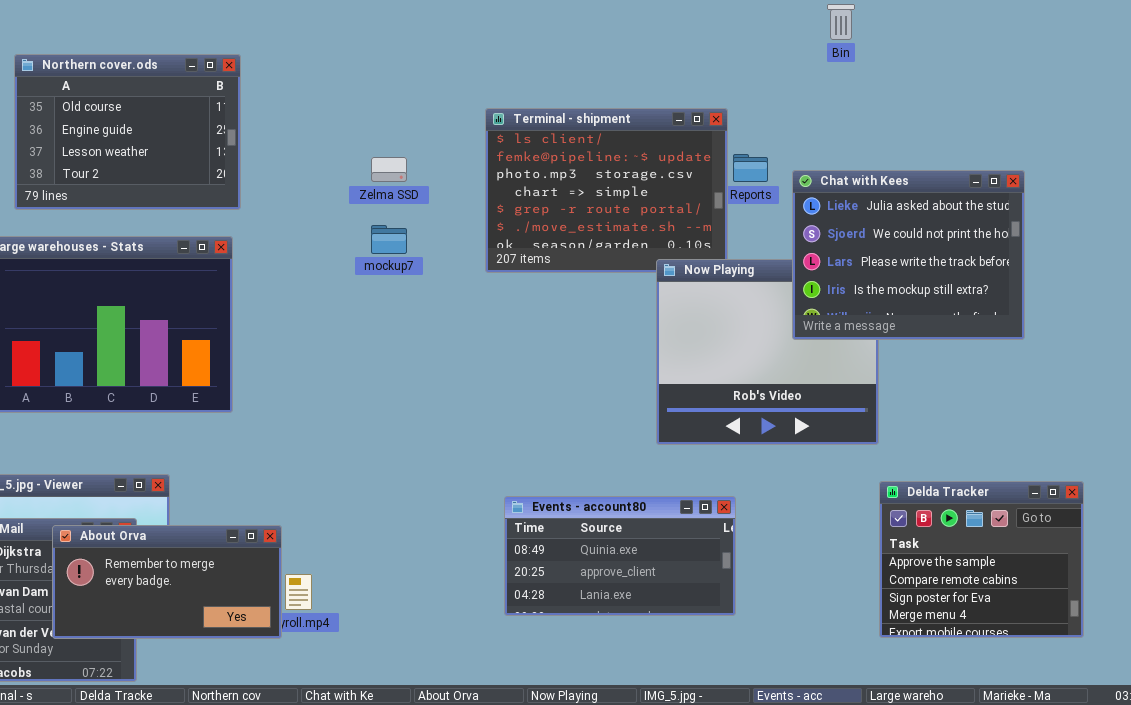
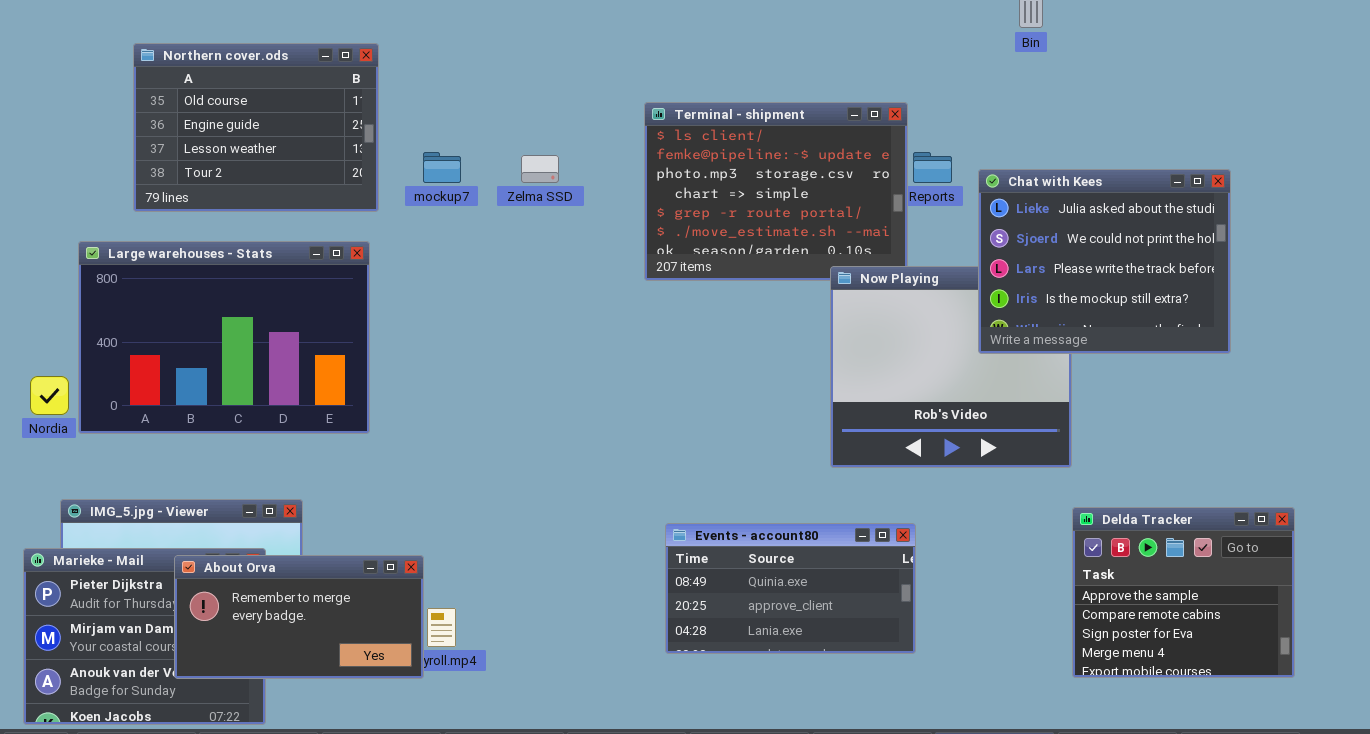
mockup7: [371,225,407,254] -> [423,152,461,183], moved

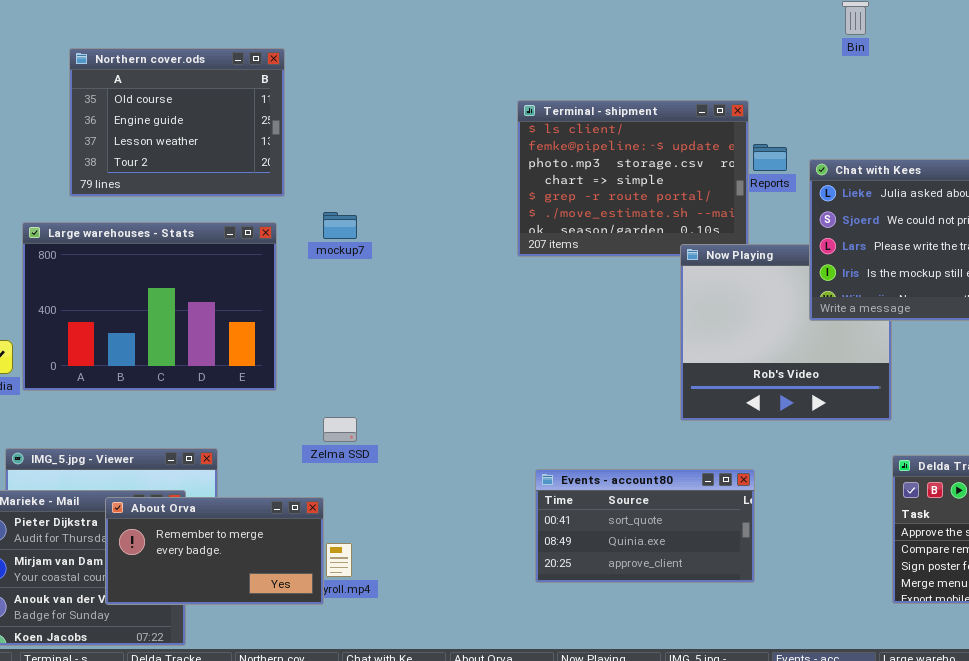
mockup7: [423,152,461,183] -> [323,212,357,239], moved
Zelma SSD: [521,155,559,183] -> [323,417,357,442], moved
Events - account80: [665,523,916,654] -> [535,469,755,583], scrolled up 1 row

